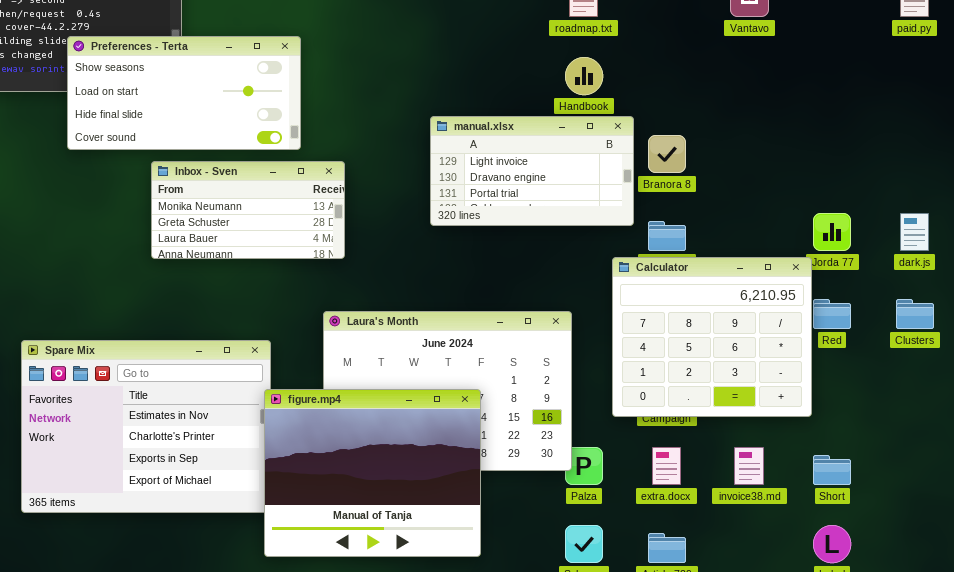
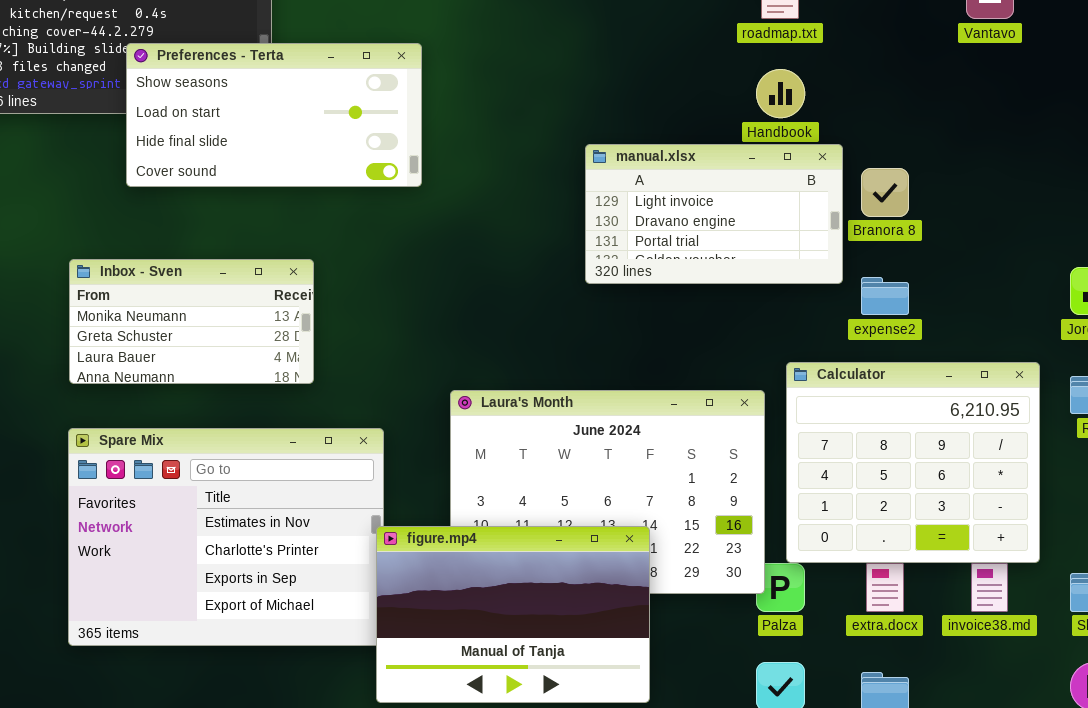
Inbox - Sven: [151,161,345,259] -> [69,259,314,384], moved
Calculator: [612,257,812,417] -> [786,362,1040,563], moved
figure.mp4: [264,389,481,557] -> [376,526,650,703], resized

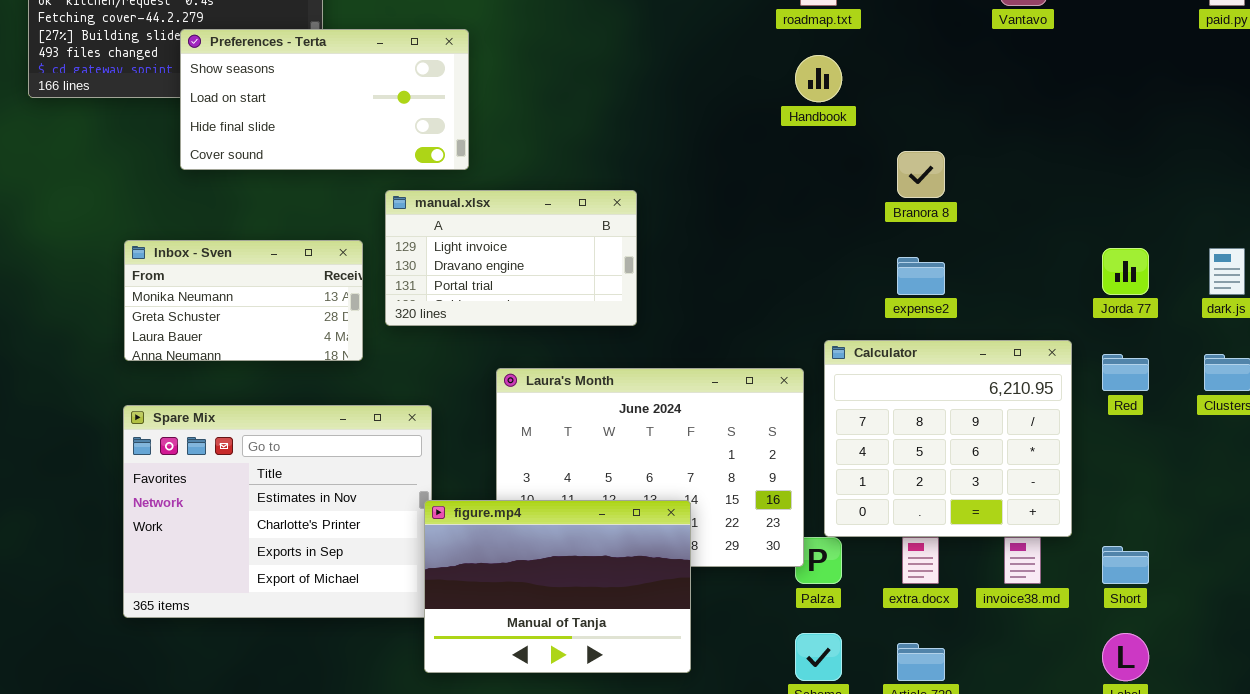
manual.xlsx: [585,144,843,284] -> [385,190,637,326], moved

